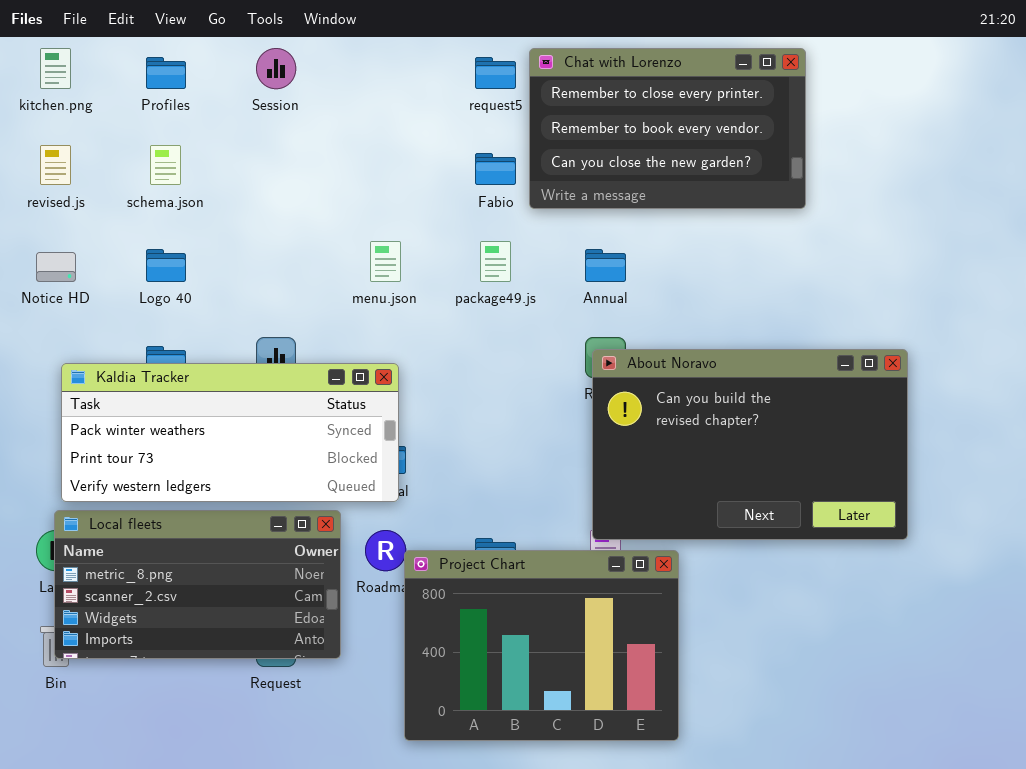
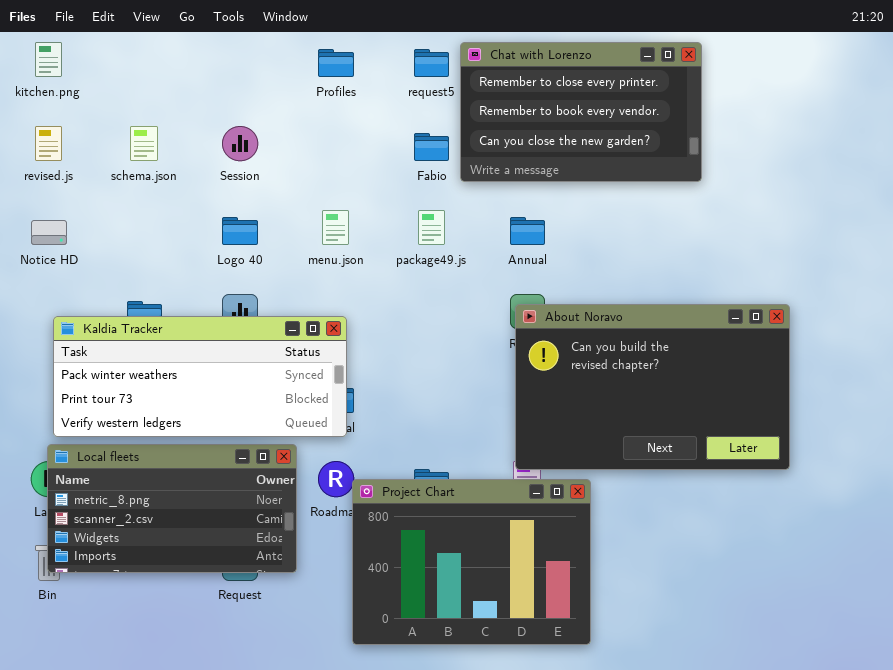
Session: [256,48,296,89] -> [222,126,258,161], moved
Profiles: [146,57,186,89] -> [318,49,354,77], moved
Logo 40: [146,249,186,282] -> [222,217,258,245], moved

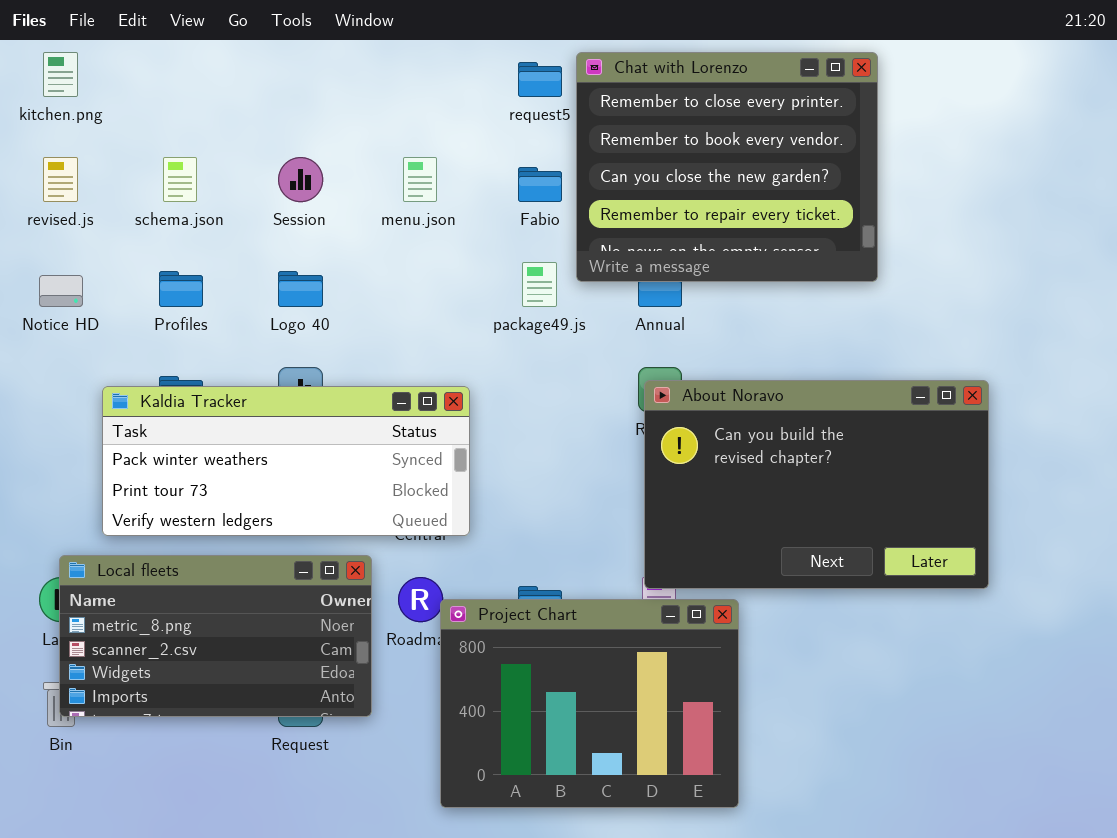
Chat with Lorenzo: [460,42,702,182] -> [576,52,878,282], resized
Profiles: [318,49,354,77] -> [159,271,203,307], moved
menu.json: [322,210,349,245] -> [403,157,437,202], moved
Kaldia Tracker: [53,316,347,437] -> [102,386,470,536], moved

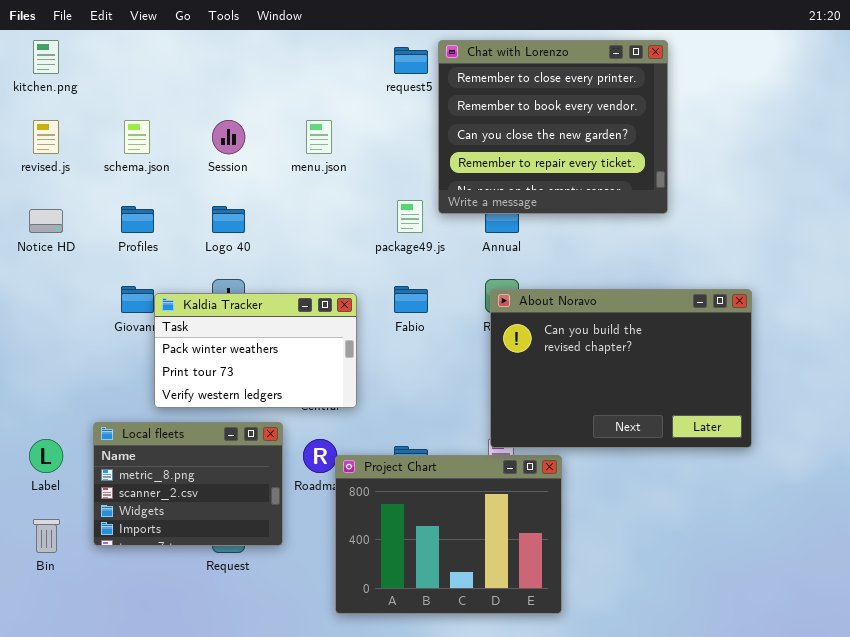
Fabio: [518,167,562,202] -> [394,286,428,313], moved
Kaldia Tracker: [102,386,470,536] -> [154,293,357,408], resized
Local fleets: [59,555,372,717] -> [93,422,283,546], resized

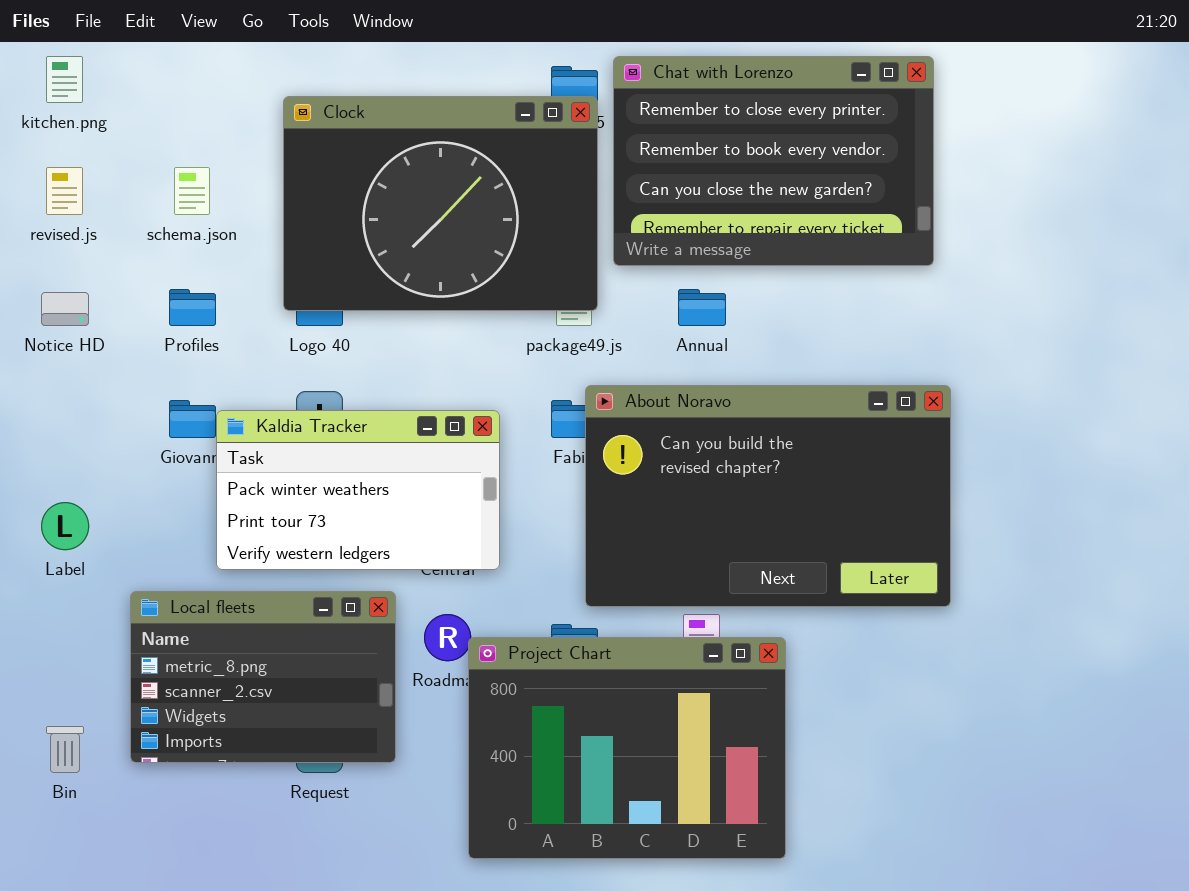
Chat with Lorenzo: [438,40,668,214] -> [613,56,934,266], resized
Clock: none -> [283,96,598,311], opened
About Noravo: [490,289,752,448] -> [585,385,951,607], moved
Label: [29,439,63,473] -> [41,502,89,550], moved

